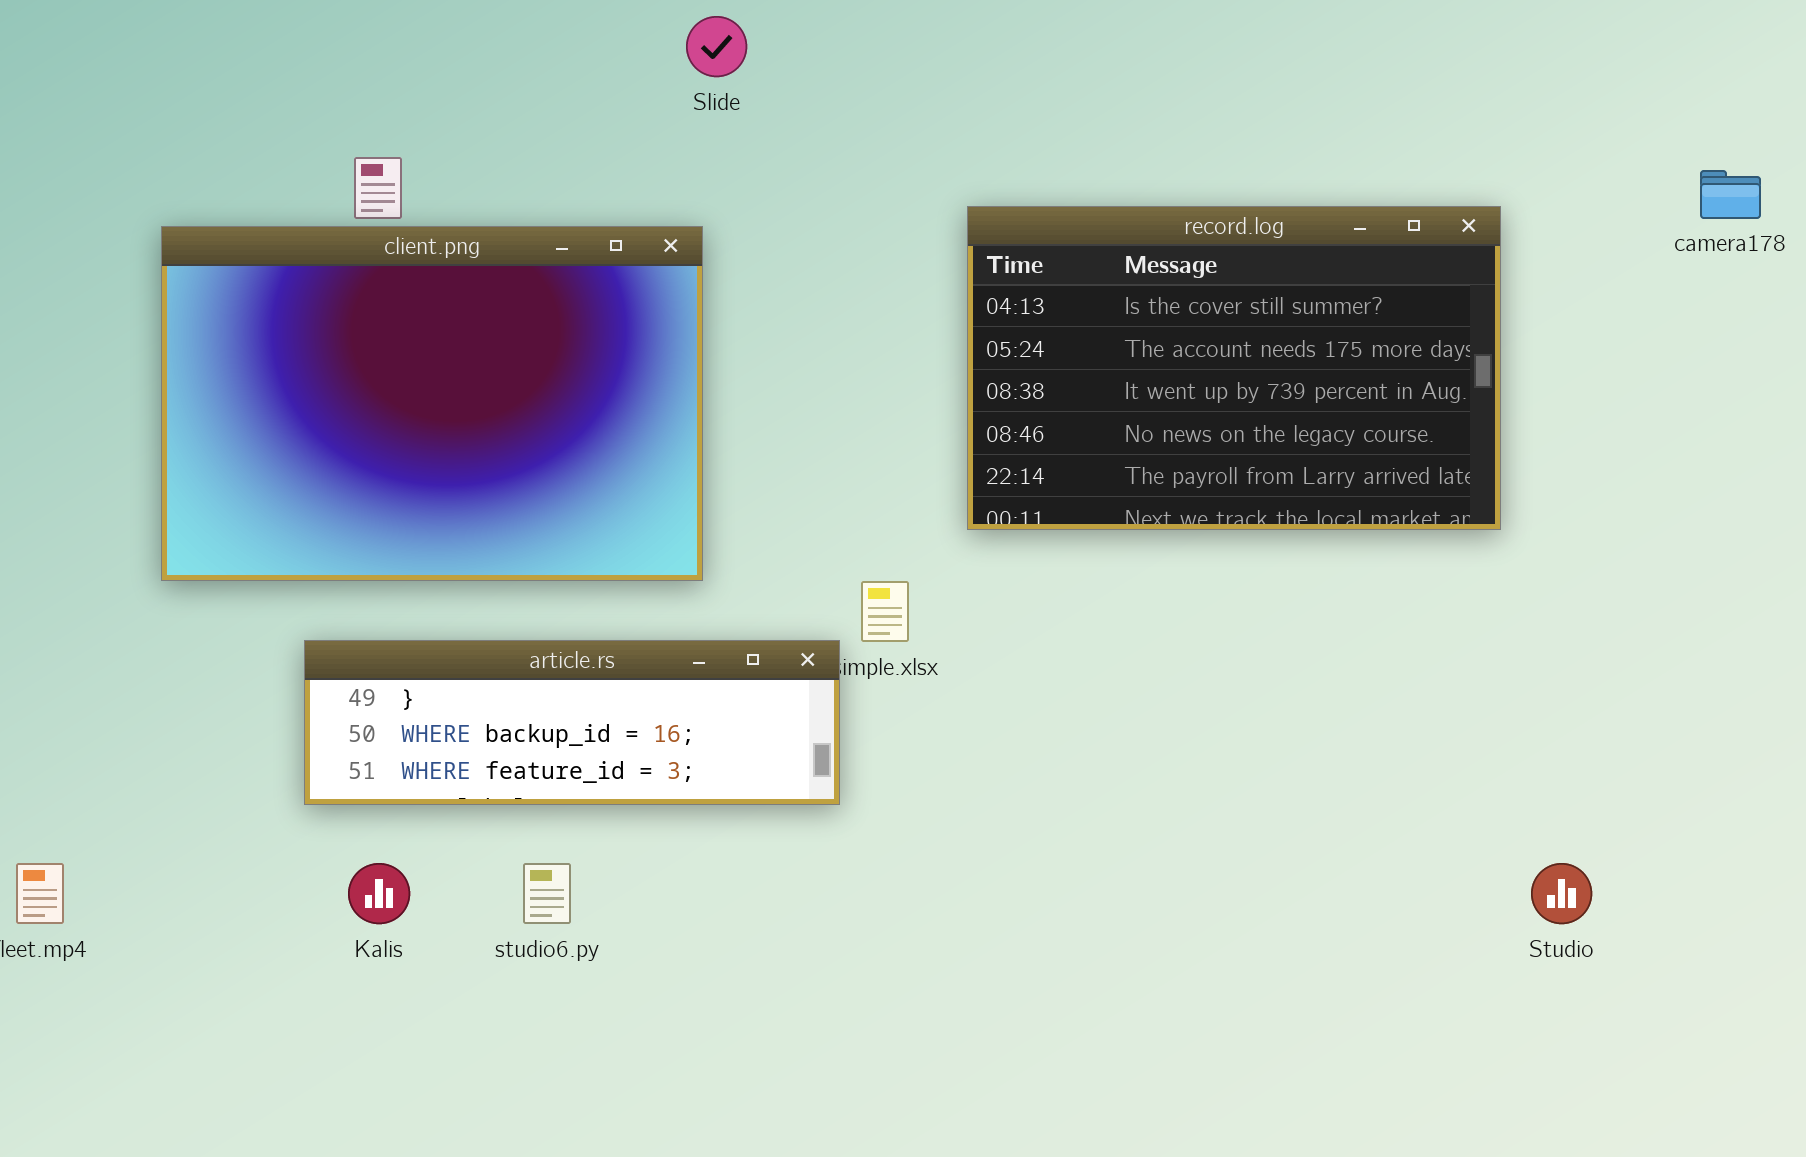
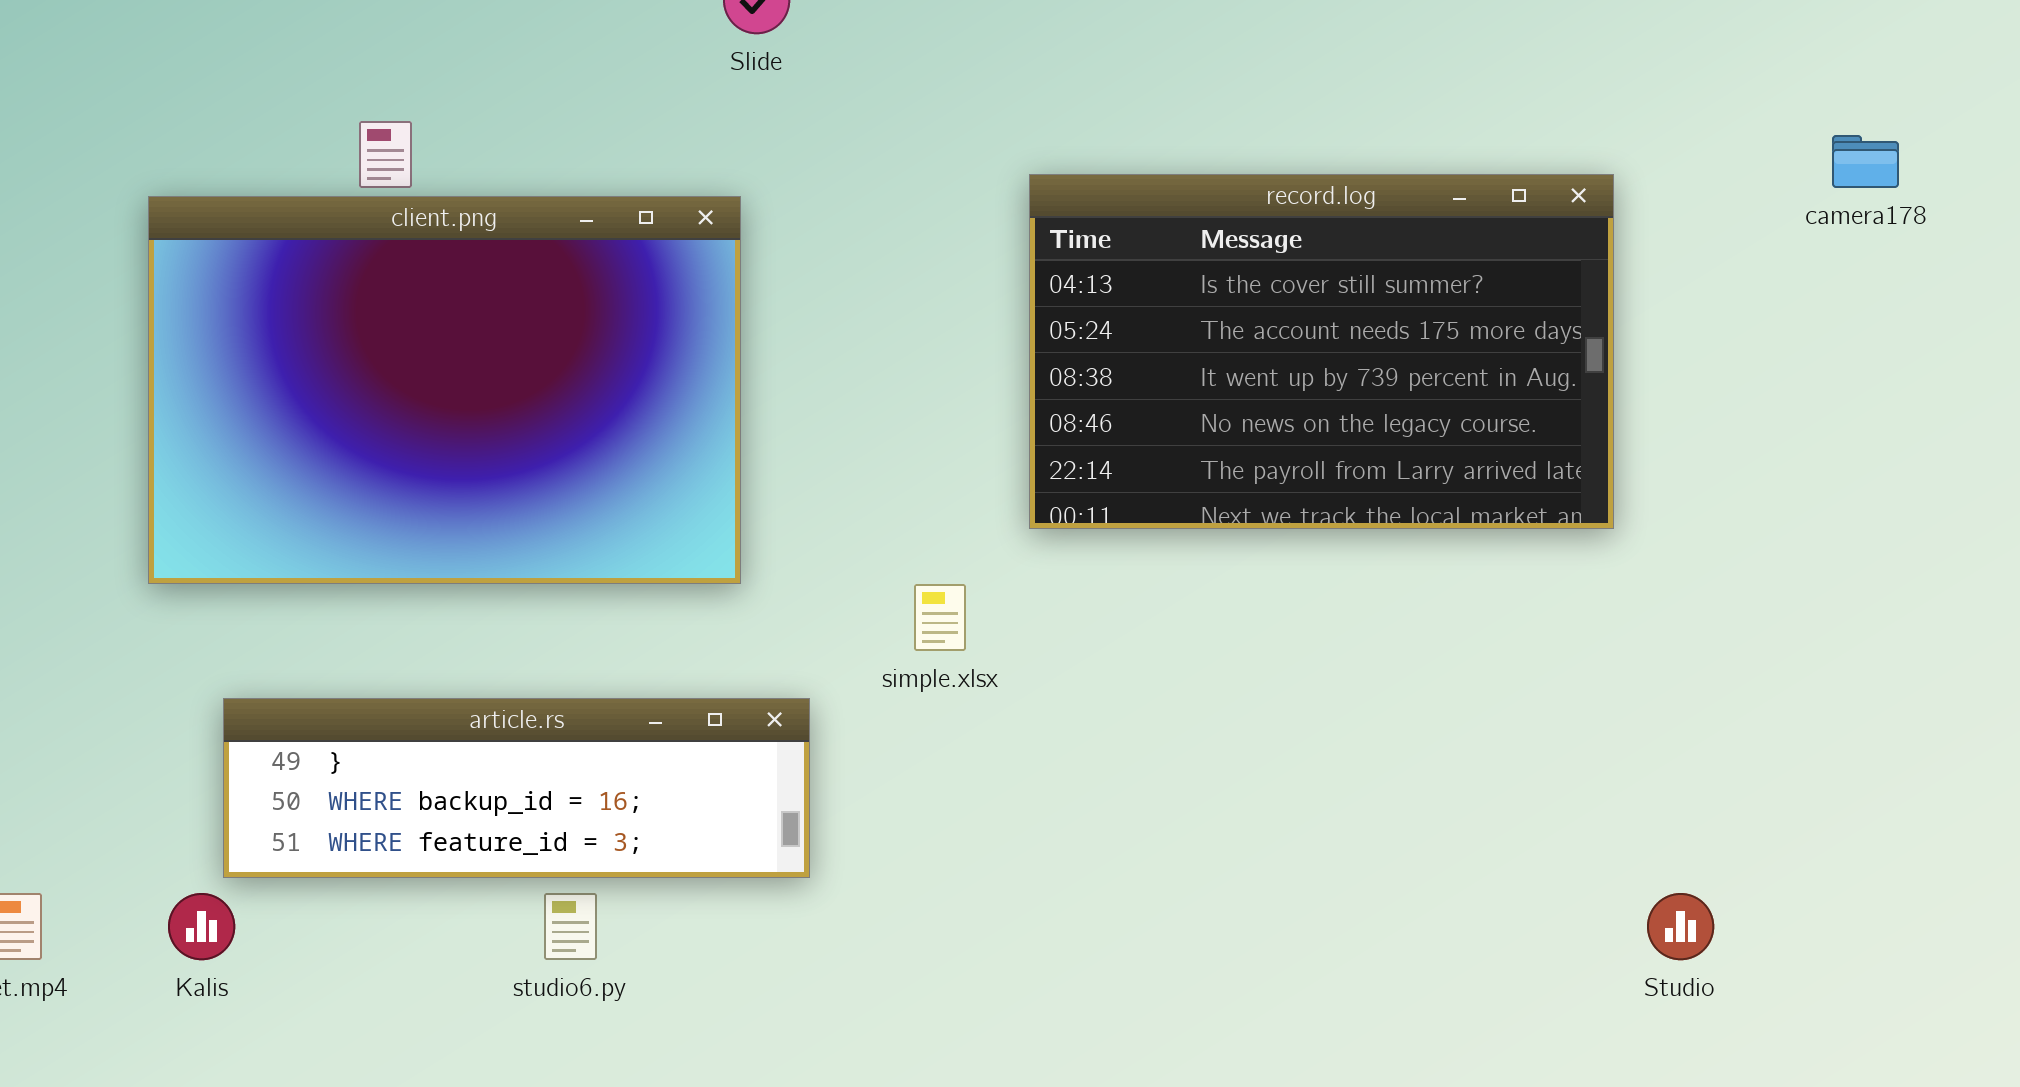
article.rs: [304,640,840,805] -> [223,698,810,878], moved
Kalis: [348,863,410,924] -> [168,893,235,960], moved

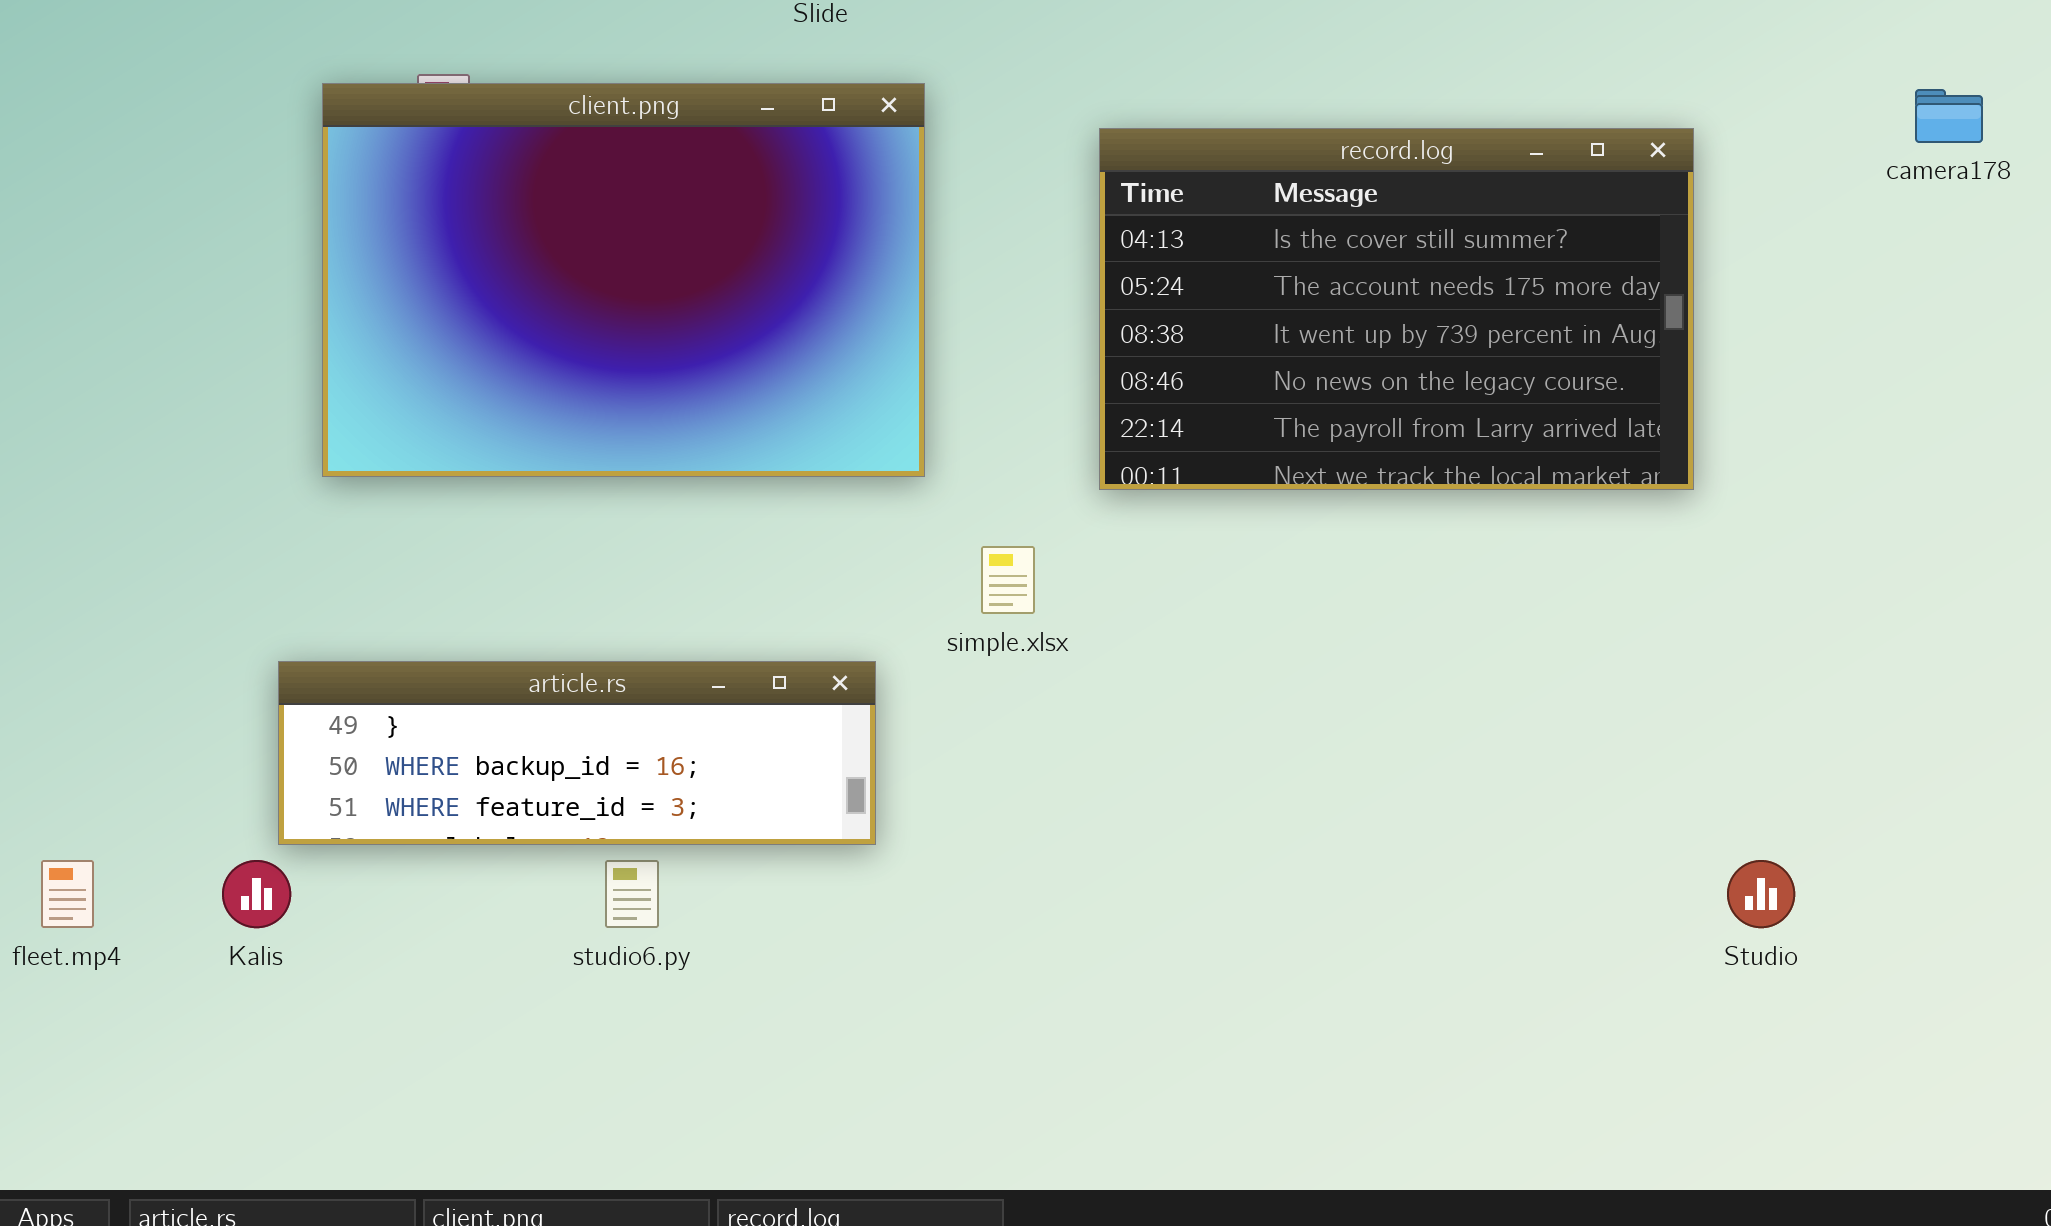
client.png: [148,196,741,584] -> [322,83,925,477], moved

